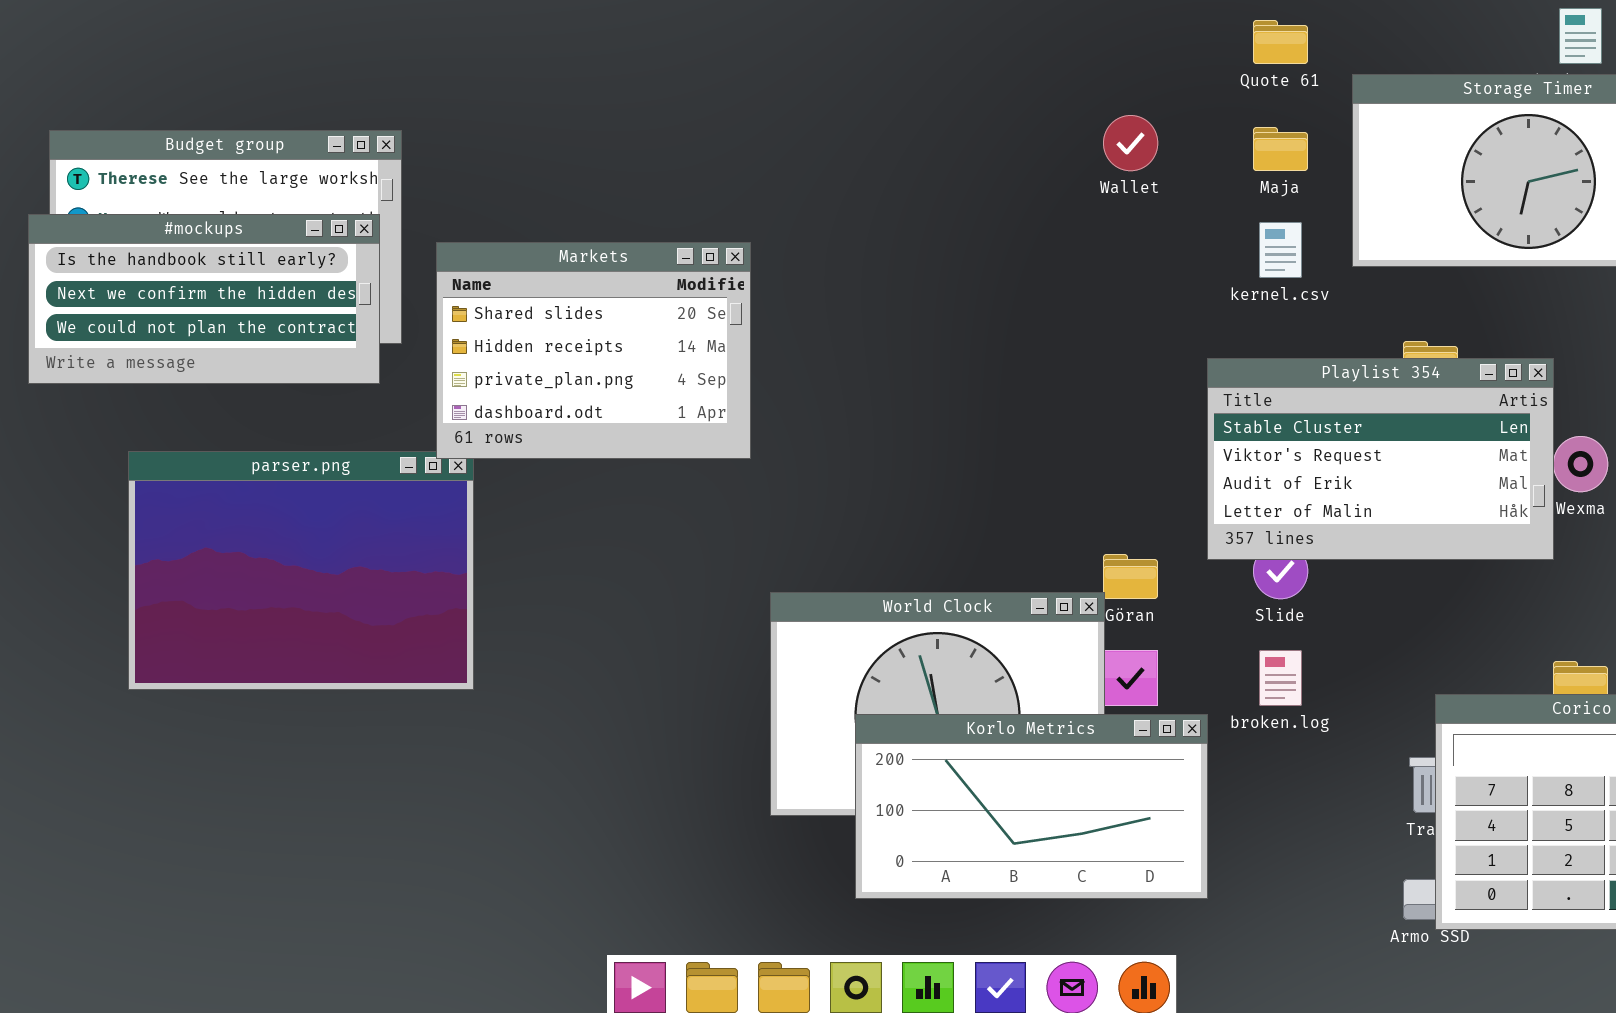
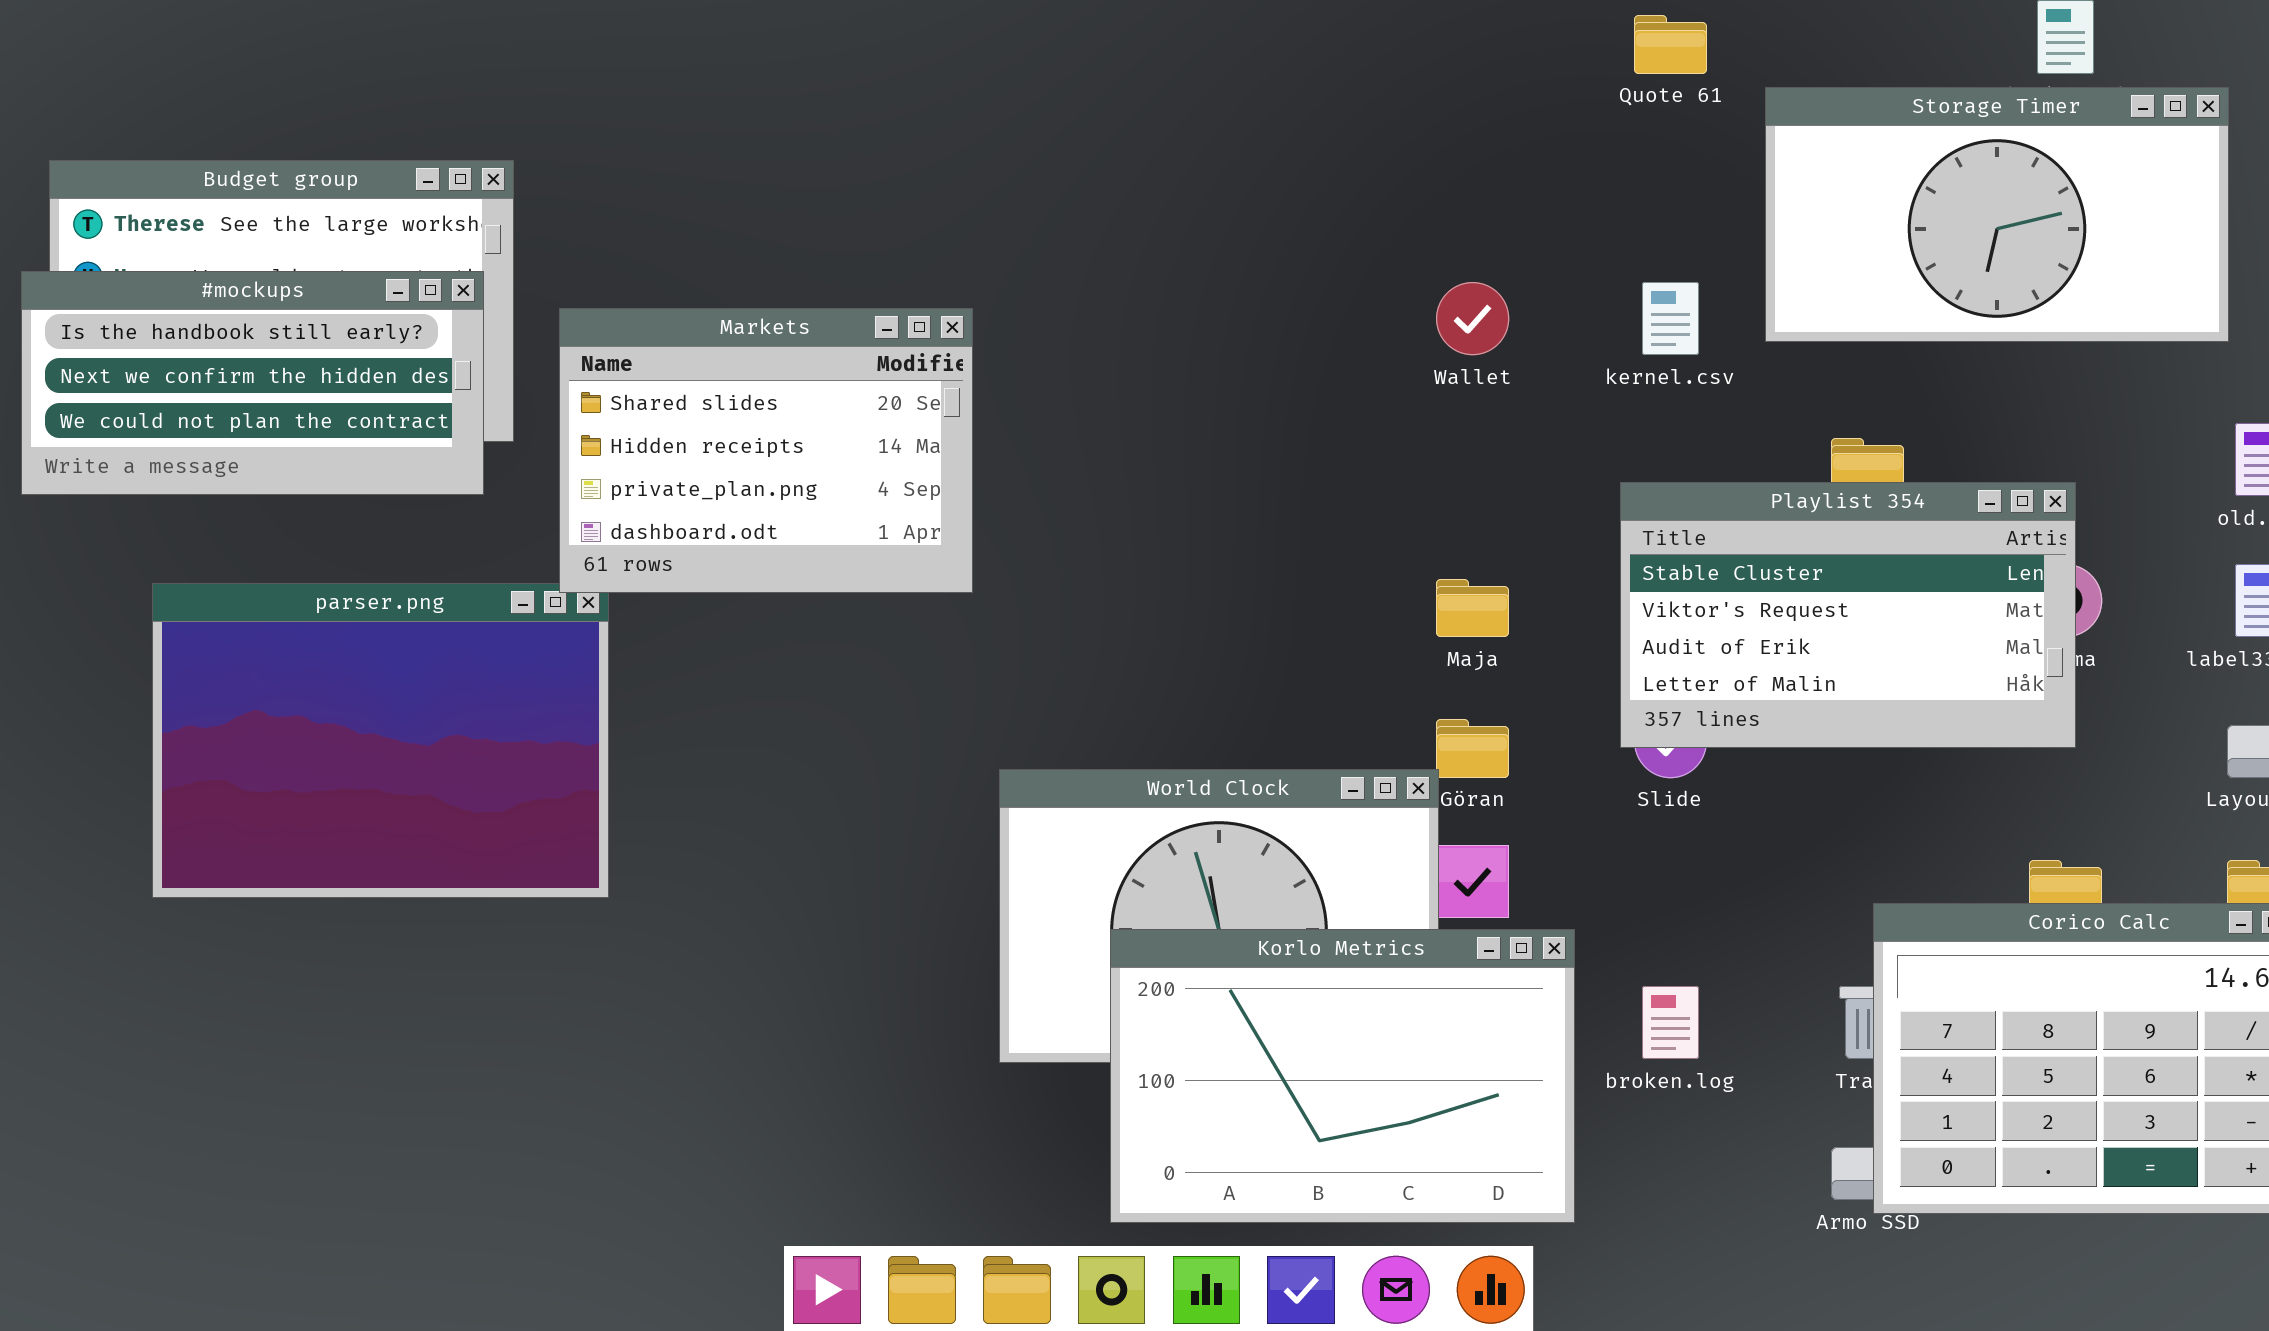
Wallet: [1103,115,1158,171] -> [1436,282,1509,355], moved
Maja: [1253,127,1308,171] -> [1436,579,1509,637], moved
Playlist 354: [1207,358,1554,560] -> [1620,482,2076,748], moved
broken.log: [1259,650,1302,706] -> [1642,986,1699,1059], moved
Korlo Metrics: [855,714,1208,899] -> [1110,929,1575,1223], resized

